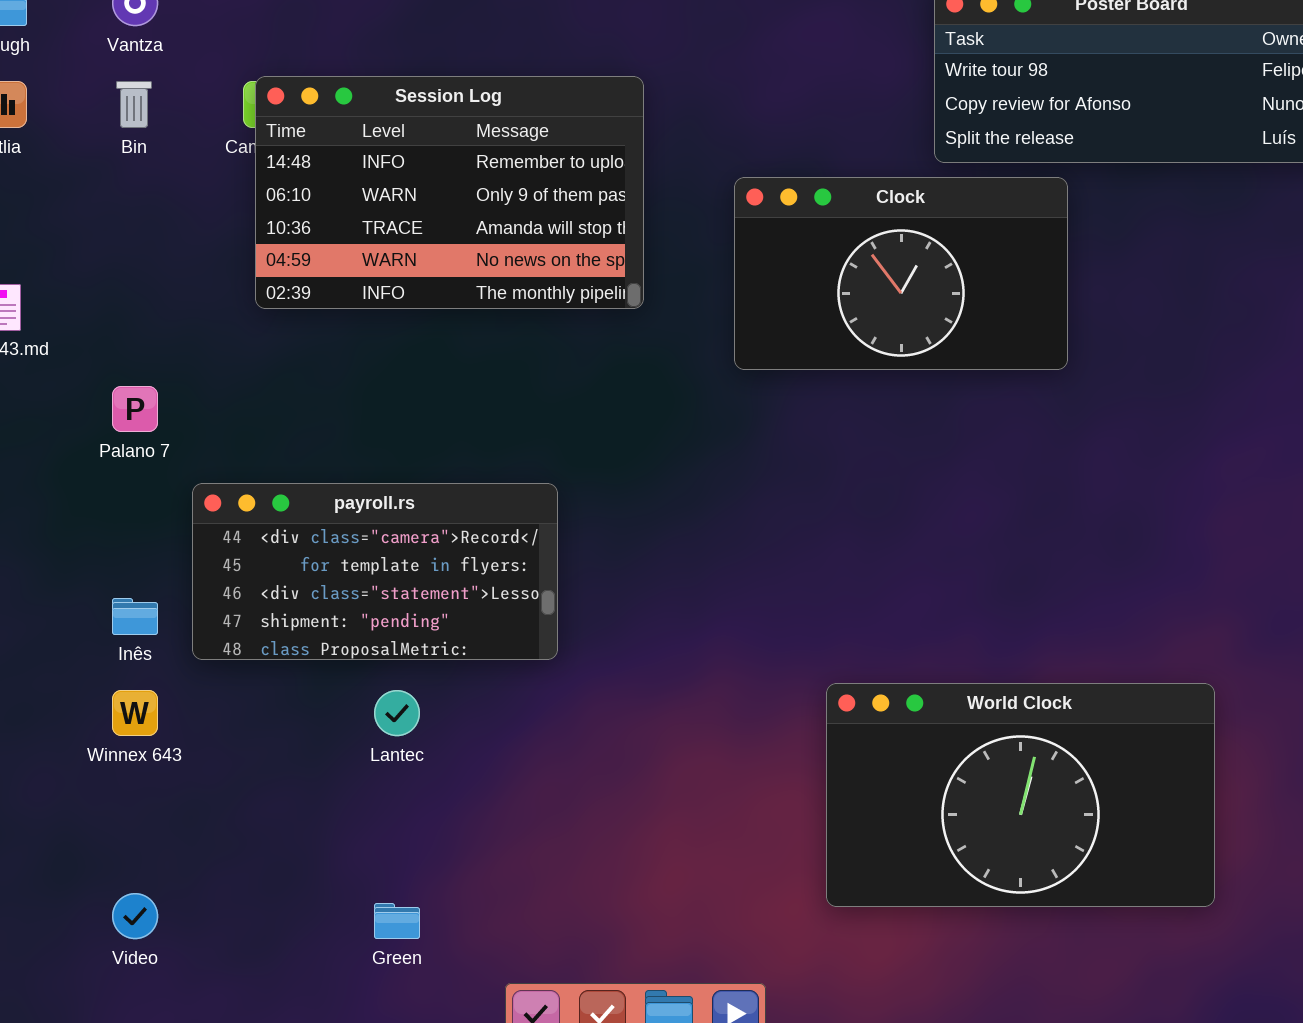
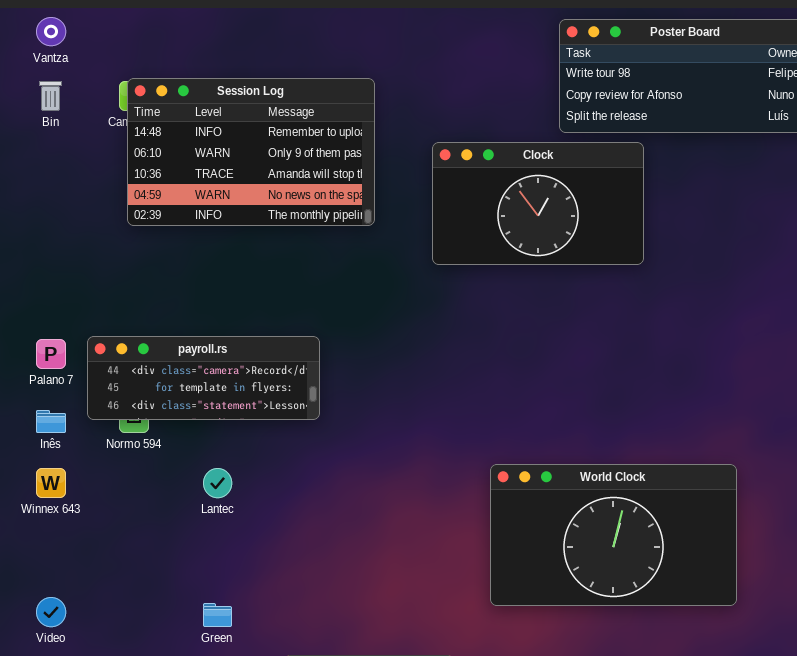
Palano 7: [112,386,158,432] -> [36,339,66,369], moved
payroll.rs: [192,483,558,660] -> [87,336,320,420], resized

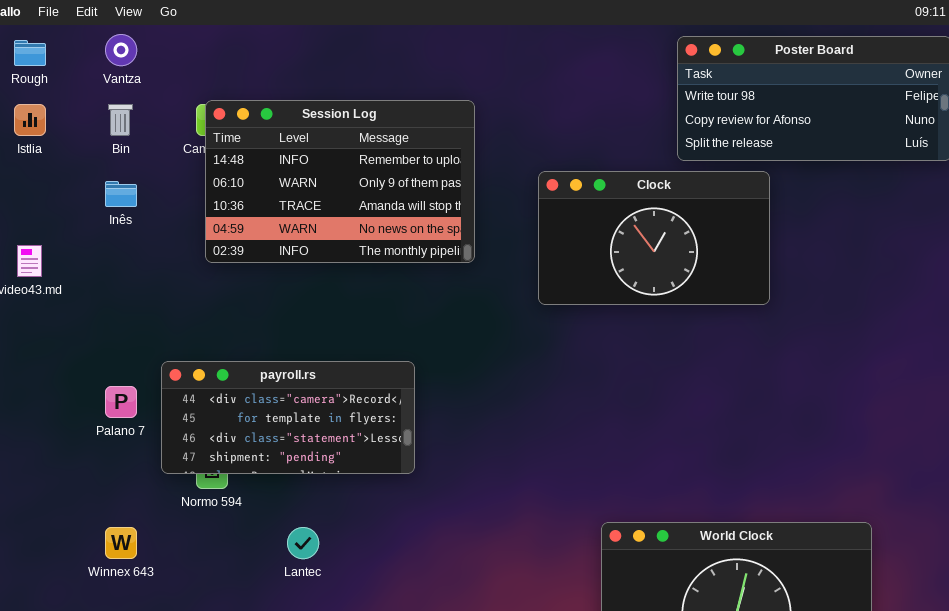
payroll.rs: [87,336,320,420] -> [161,361,415,474], resized
Inês: [36,410,66,433] -> [105,181,137,207], moved

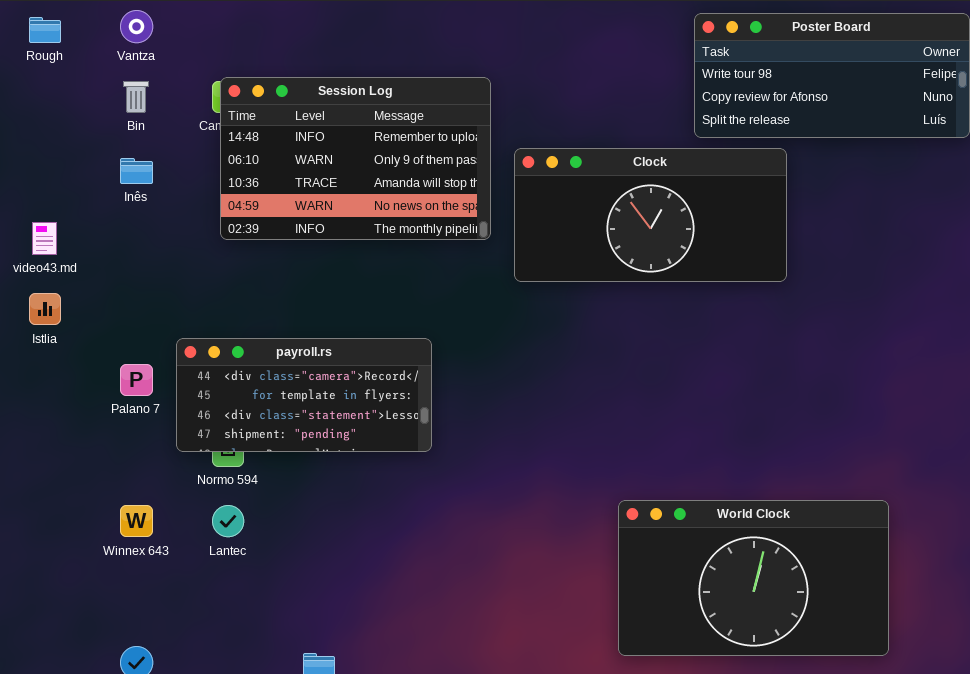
Istlia: [14,104,46,136] -> [29,293,61,325], moved
Clock: [538,171,770,305] -> [514,148,787,282], resized
Lantec: [287,527,319,559] -> [212,505,244,537], moved

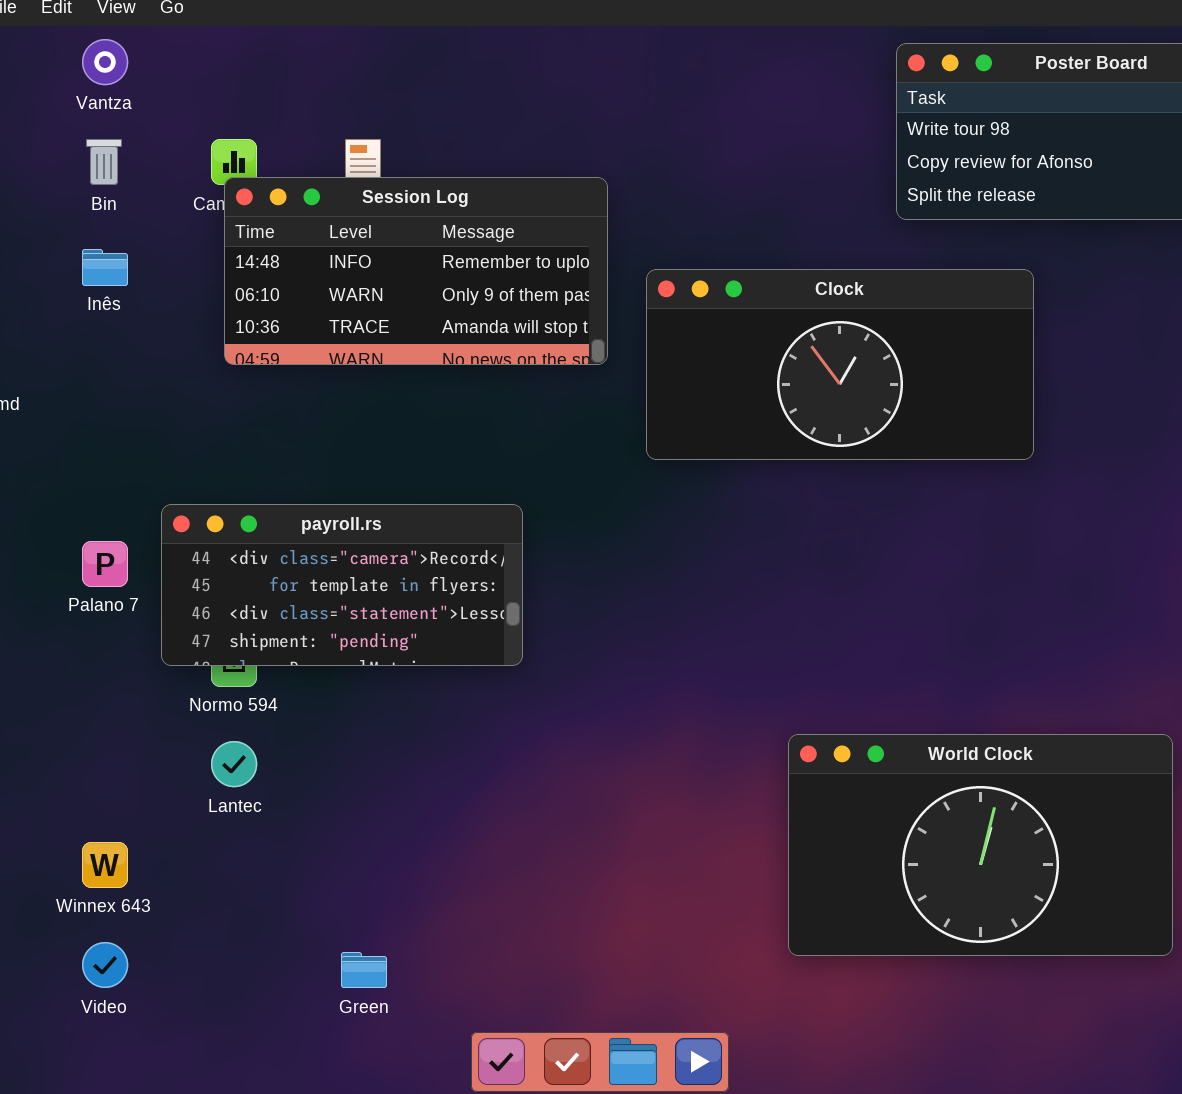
Session Log: [220,77,491,240] -> [224,177,608,365], resized
Clock: [514,148,787,282] -> [646,269,1034,460], moved
Winnex 643: [120,505,153,537] -> [82,842,128,888], moved

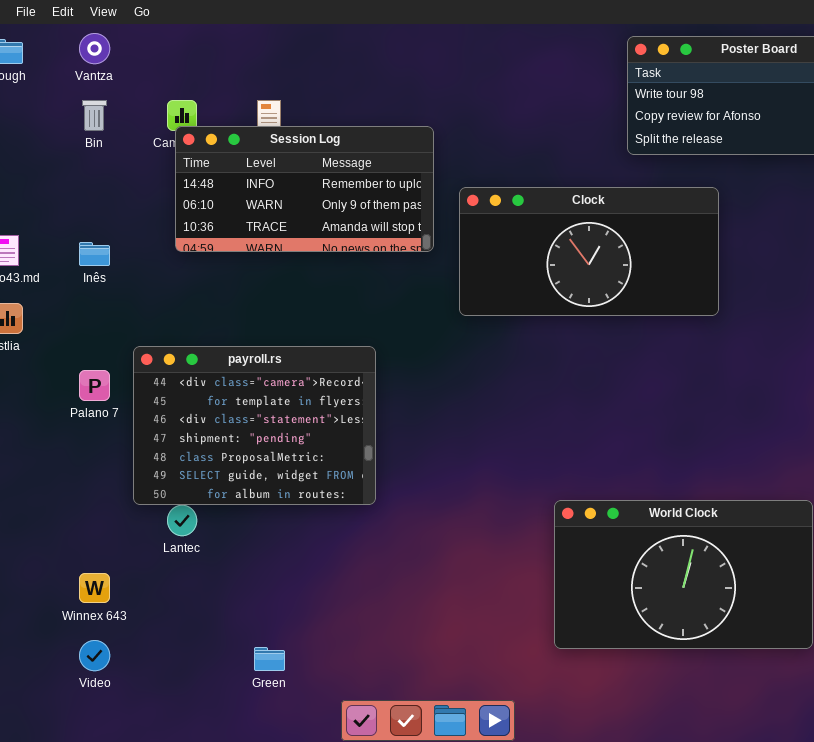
Inês: [82,249,128,286] -> [79,242,110,266], moved
payroll.rs: [161,504,523,666] -> [133,346,376,505], resized

